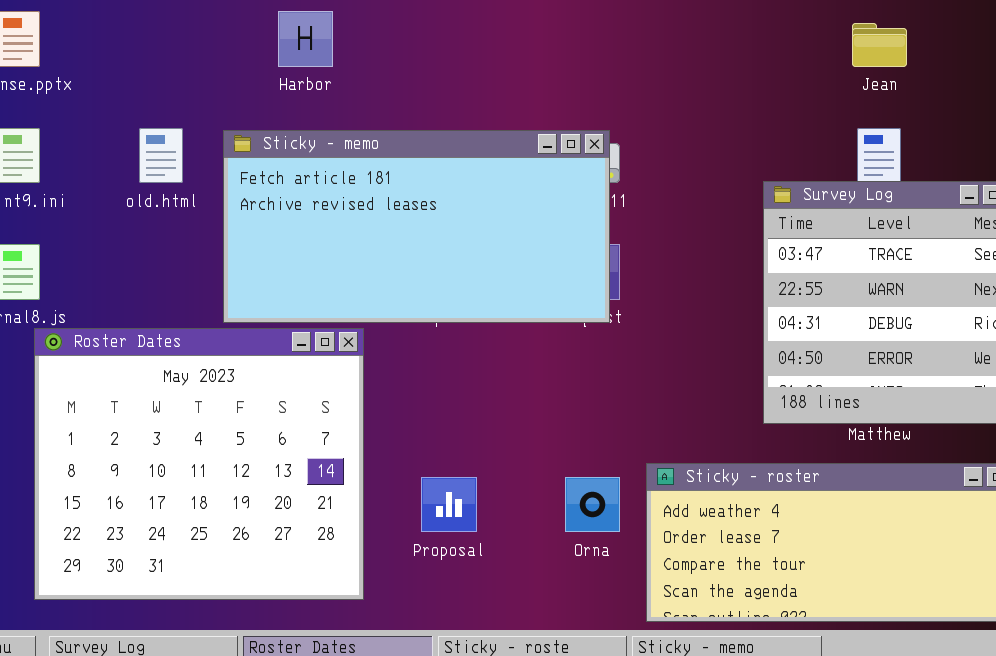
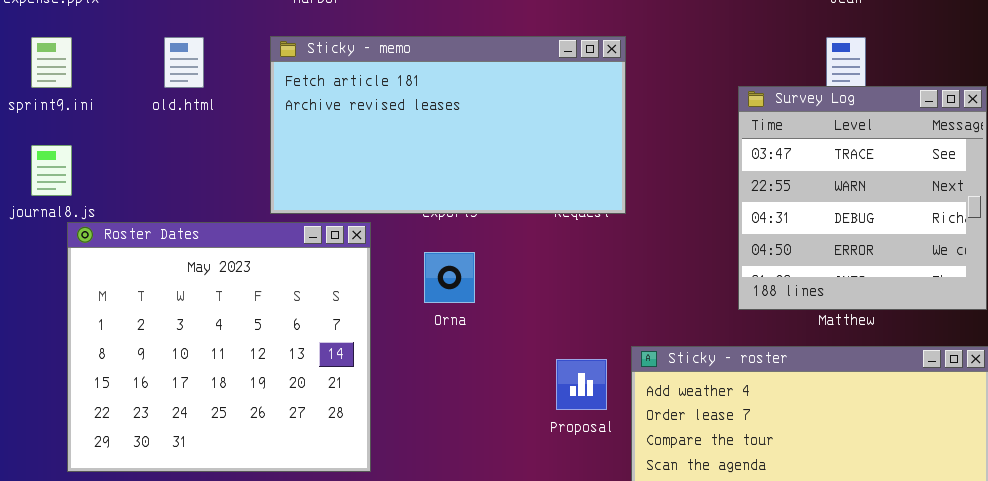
Sticky - memo: [223,130,610,323] -> [270,36,626,214], moved
Proposal: [421,477,477,532] -> [556,359,607,410], moved
Orna: [565,477,620,532] -> [424,252,475,303], moved

